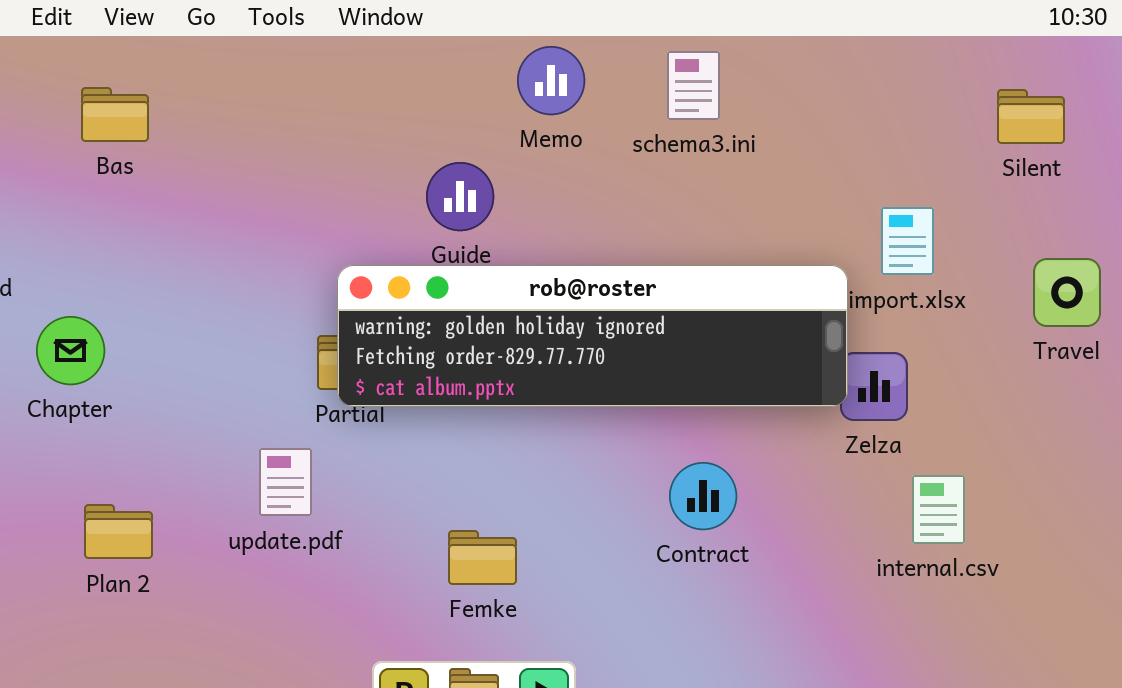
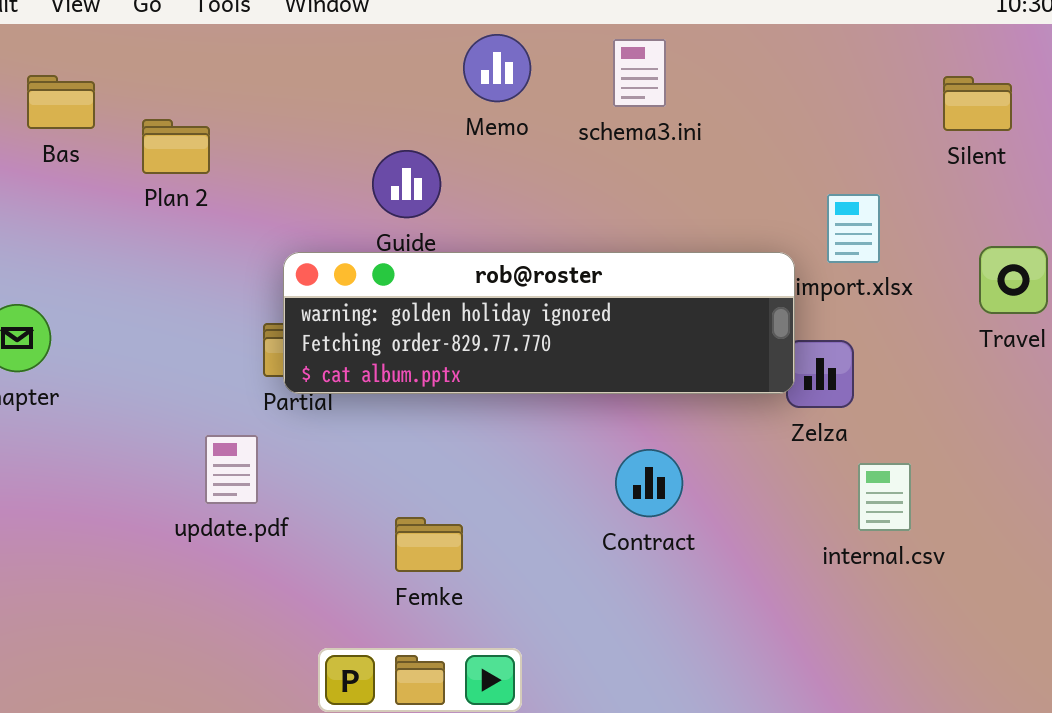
Plan 2: [84,504,153,559] -> [142,119,210,174], moved

